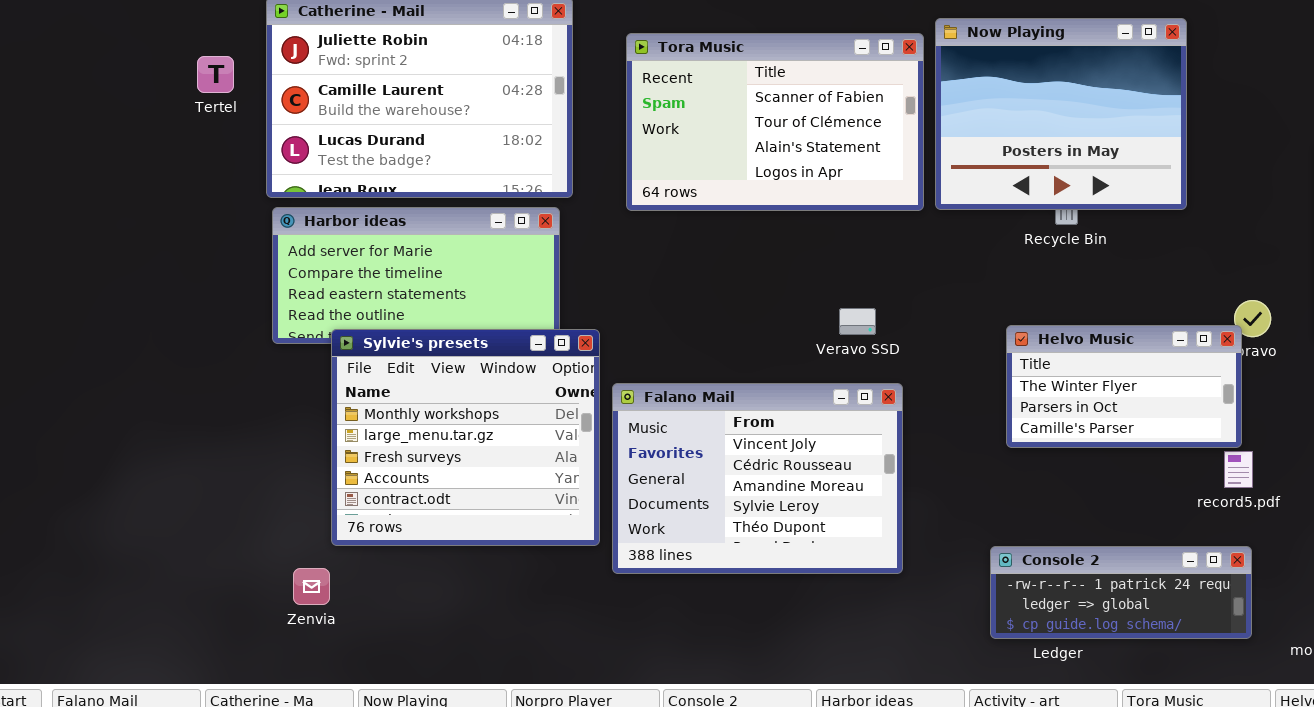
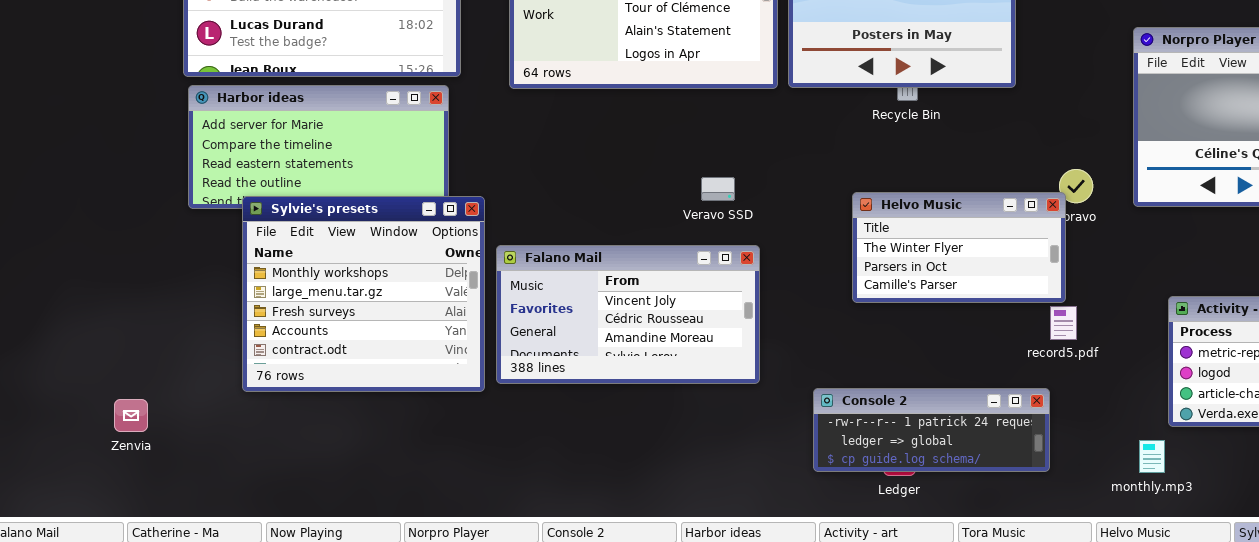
Falano Mail: [612,383,903,574] -> [496,245,760,384], resized
Console 2: [990,546,1252,639] -> [813,388,1050,472], moved
Zenvia: [293,568,330,605] -> [114,399,148,432], moved

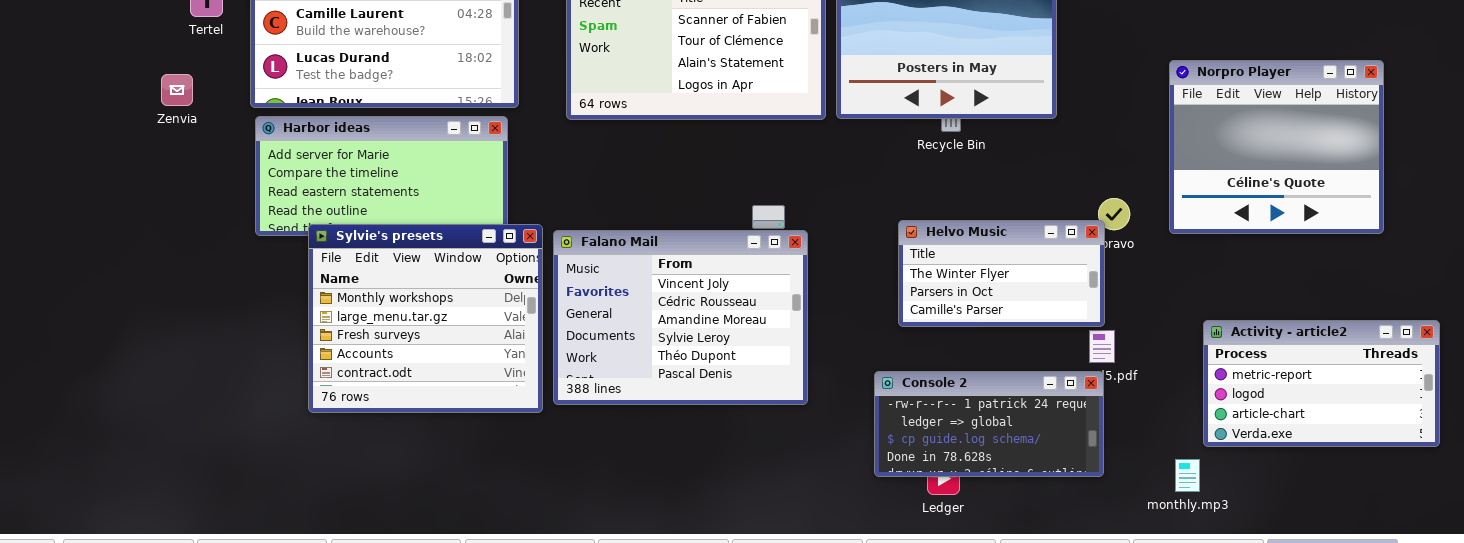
Falano Mail: [496,245,760,384] -> [553,230,808,405], resized
Console 2: [813,388,1050,472] -> [874,371,1104,477], moved, resized
Zenvia: [114,399,148,432] -> [161,74,193,106], moved

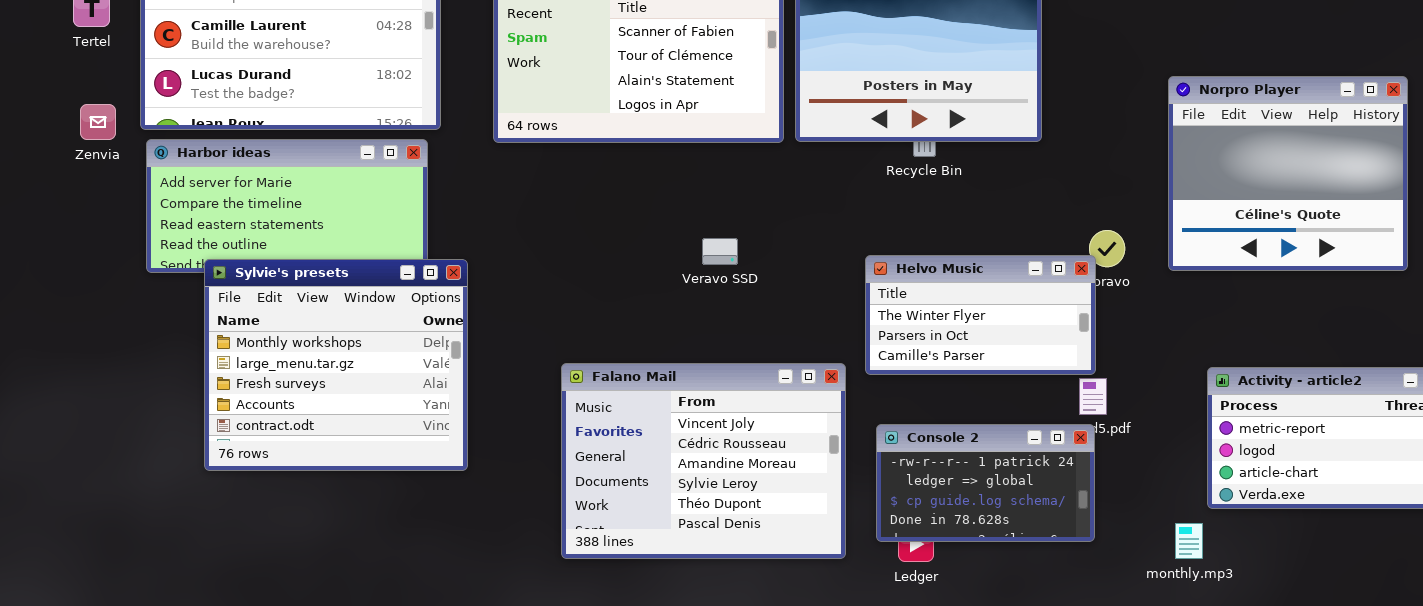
Zenvia: [161,74,193,106] -> [80,104,116,140], moved
Falano Mail: [553,230,808,405] -> [561,363,846,559], moved
Console 2: [874,371,1104,477] -> [876,424,1095,542], resized

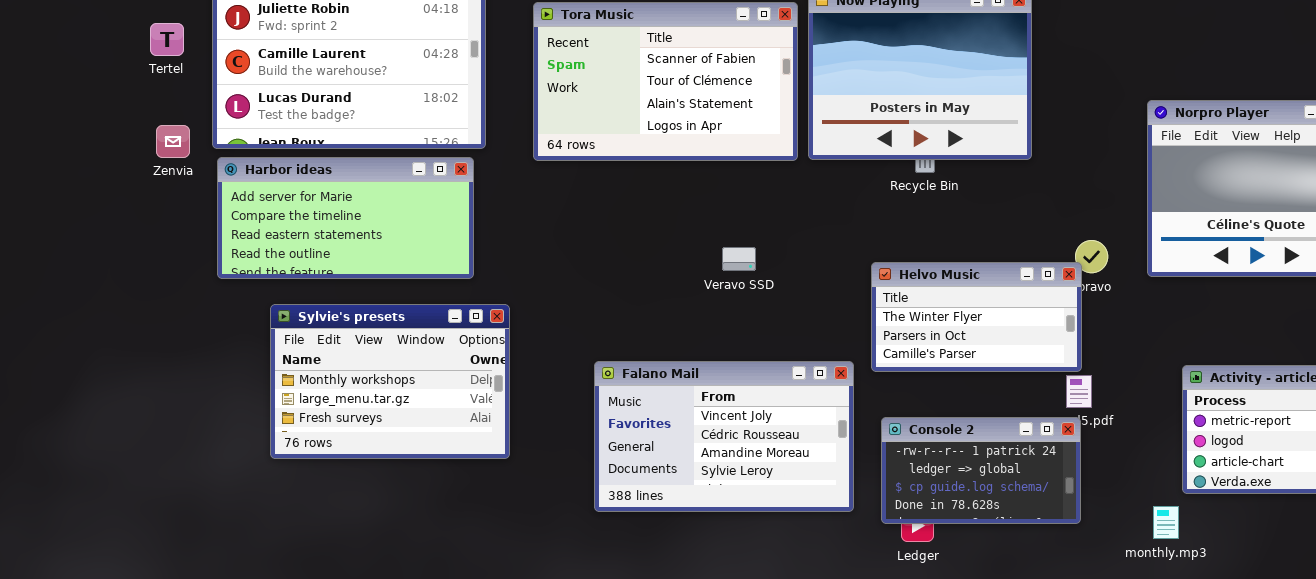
Sylvie's presets: [204,259,468,471] -> [270,304,510,459], resized
Falano Mail: [561,363,846,559] -> [594,361,854,512], resized

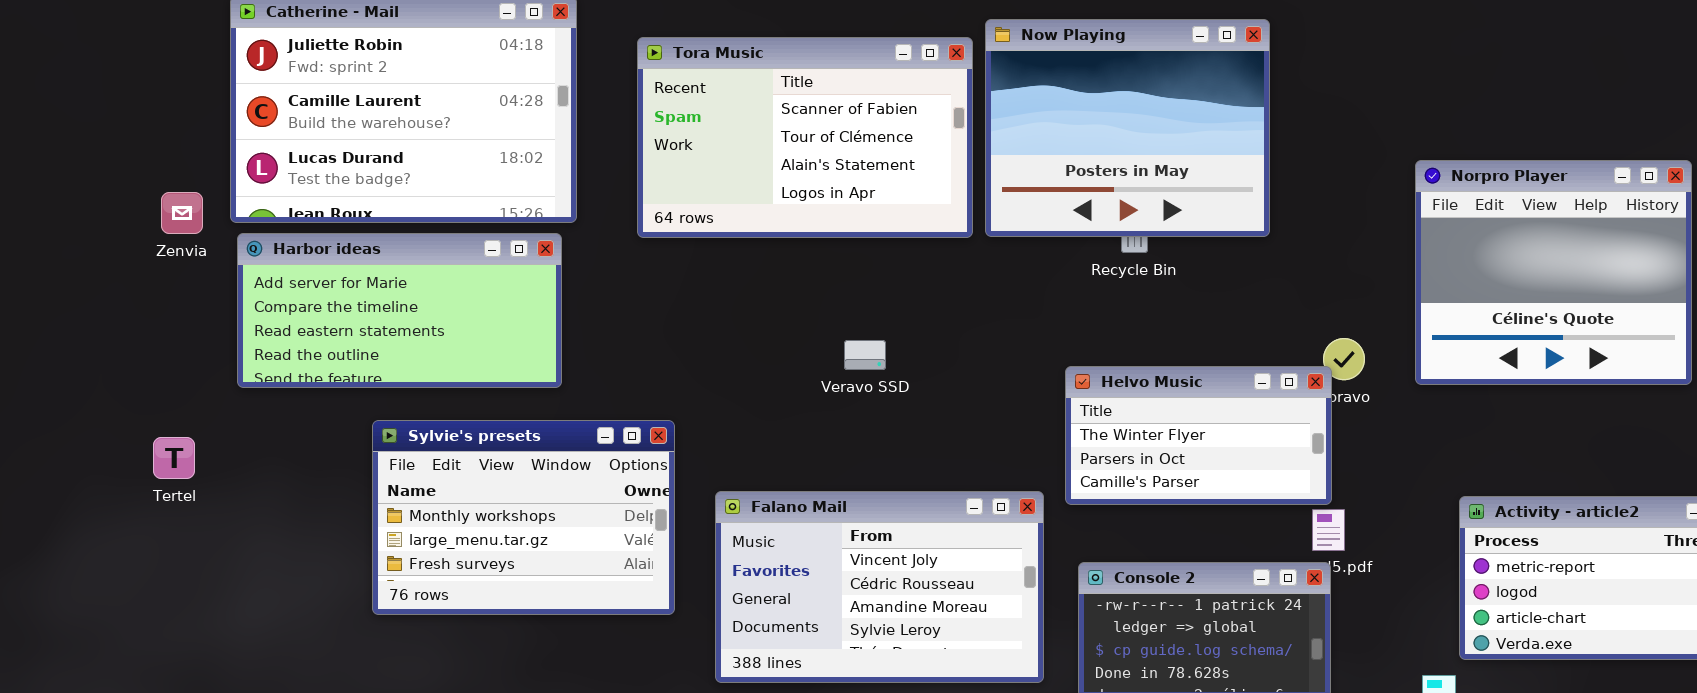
Tertel: [150,23,184,56] -> [153,437,195,479], moved
Veravo SSD: [722,247,756,271] -> [844,340,886,370], moved
Sylvie's presets: [270,304,510,459] -> [372,420,675,615], moved

